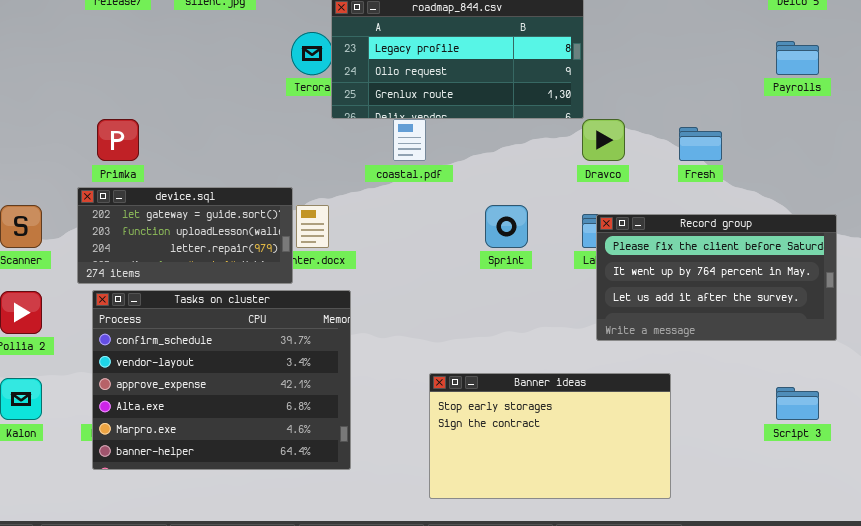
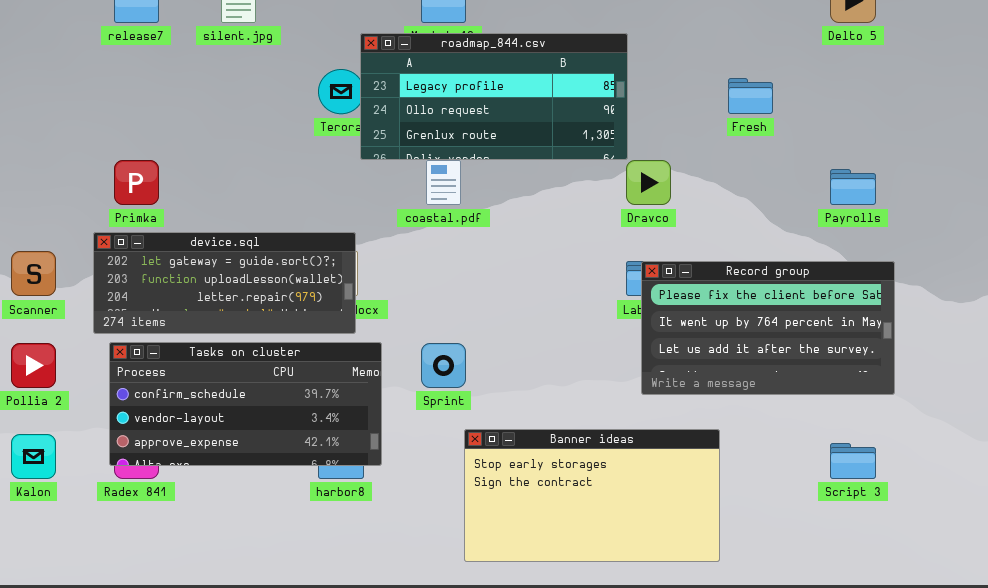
Payrolls: [776,41,819,75] -> [830,169,876,205], moved
Fresh: [679,127,722,161] -> [728,78,773,114], moved
device.sql: [77,187,293,284] -> [93,232,356,334], resized
Sprint: [485,205,528,248] -> [421,343,466,388], moved
Tasks on cluster: [92,290,351,470] -> [109,342,382,466], resized

